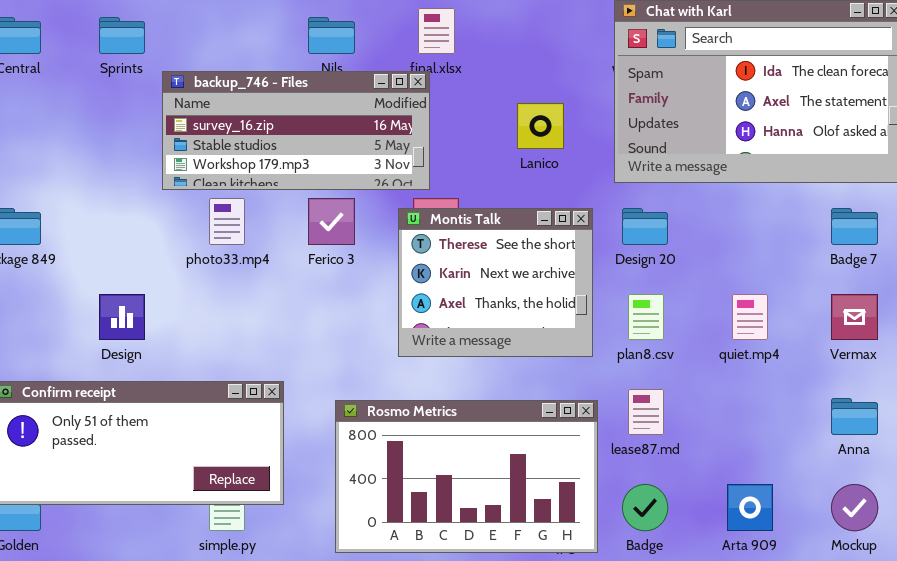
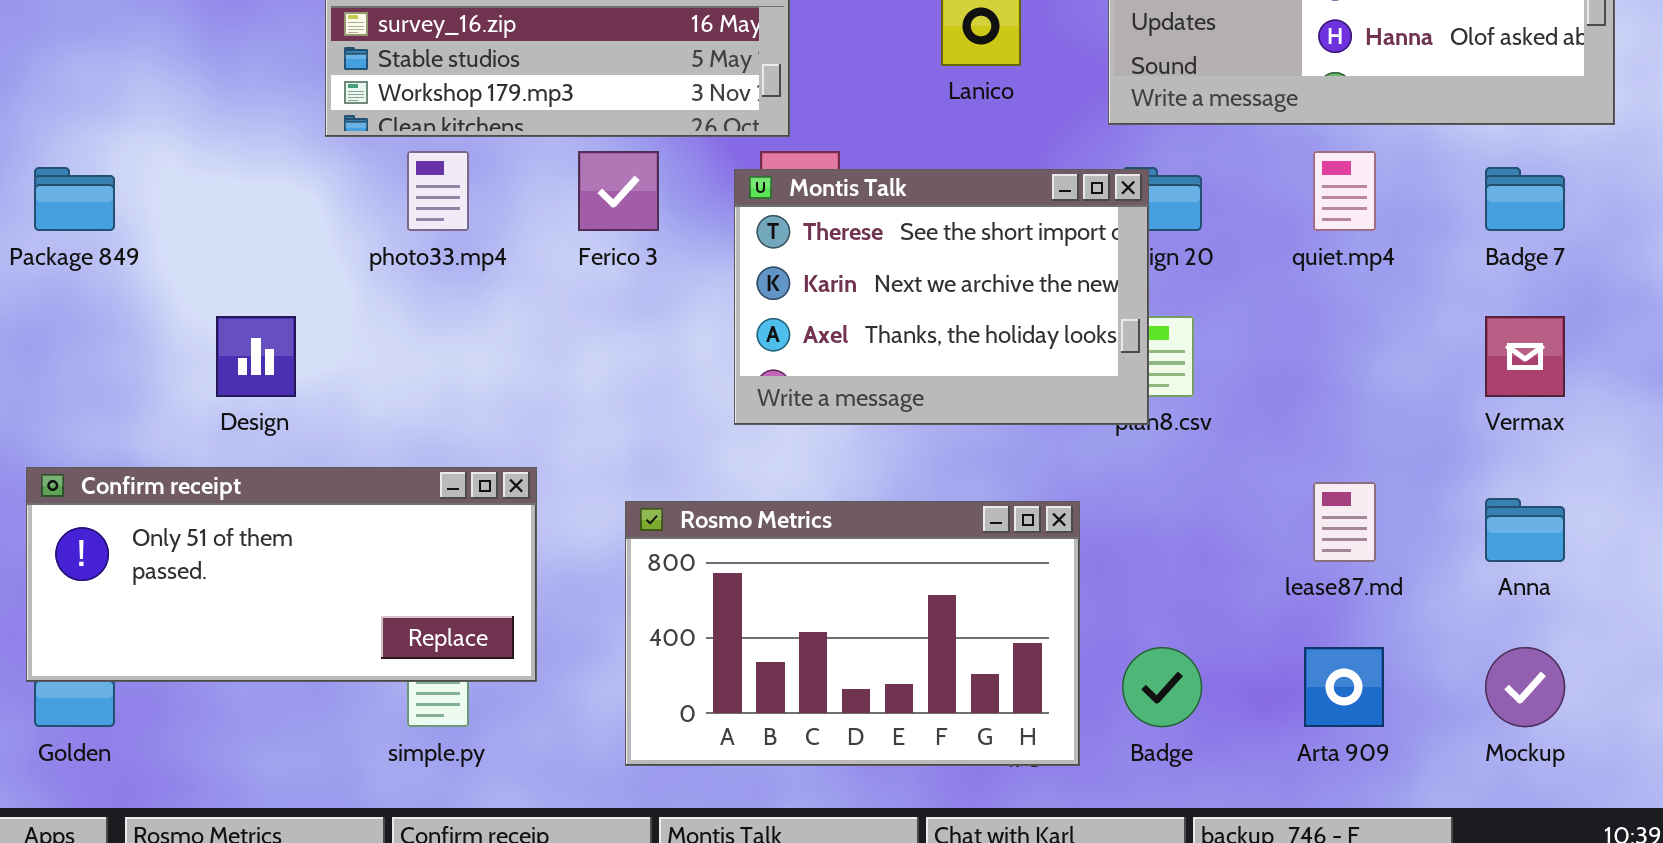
Montis Talk: [398,208,593,357] -> [734,169,1149,425], resized
quiet.mp4: [732,294,768,340] -> [1313,151,1376,231], moved
lease87.md: [628,389,664,435] -> [1313,482,1376,562], moved

